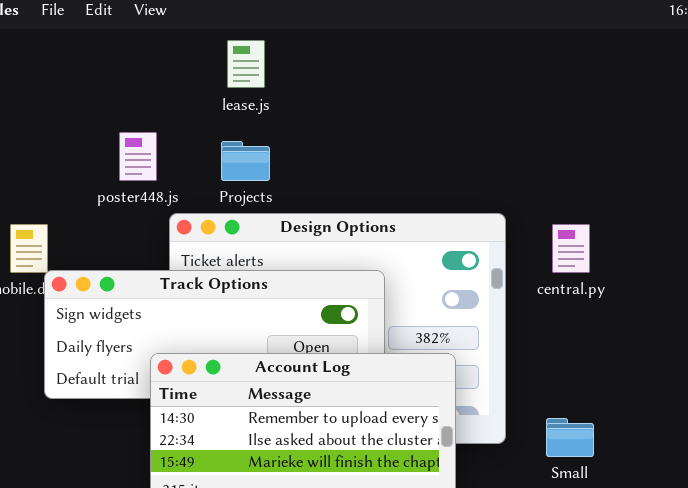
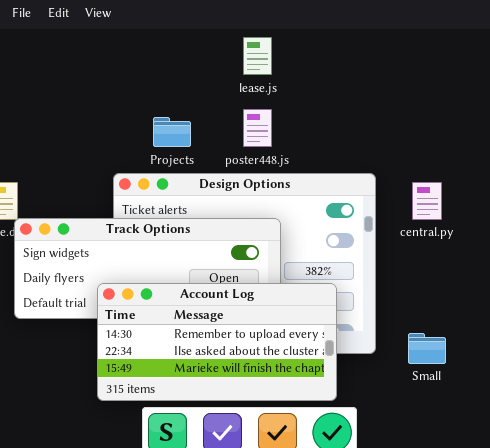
lease.js: [227,40,265,88] -> [243,37,272,75], moved
poster448.js: [119,132,157,181] -> [243,109,272,147], moved

